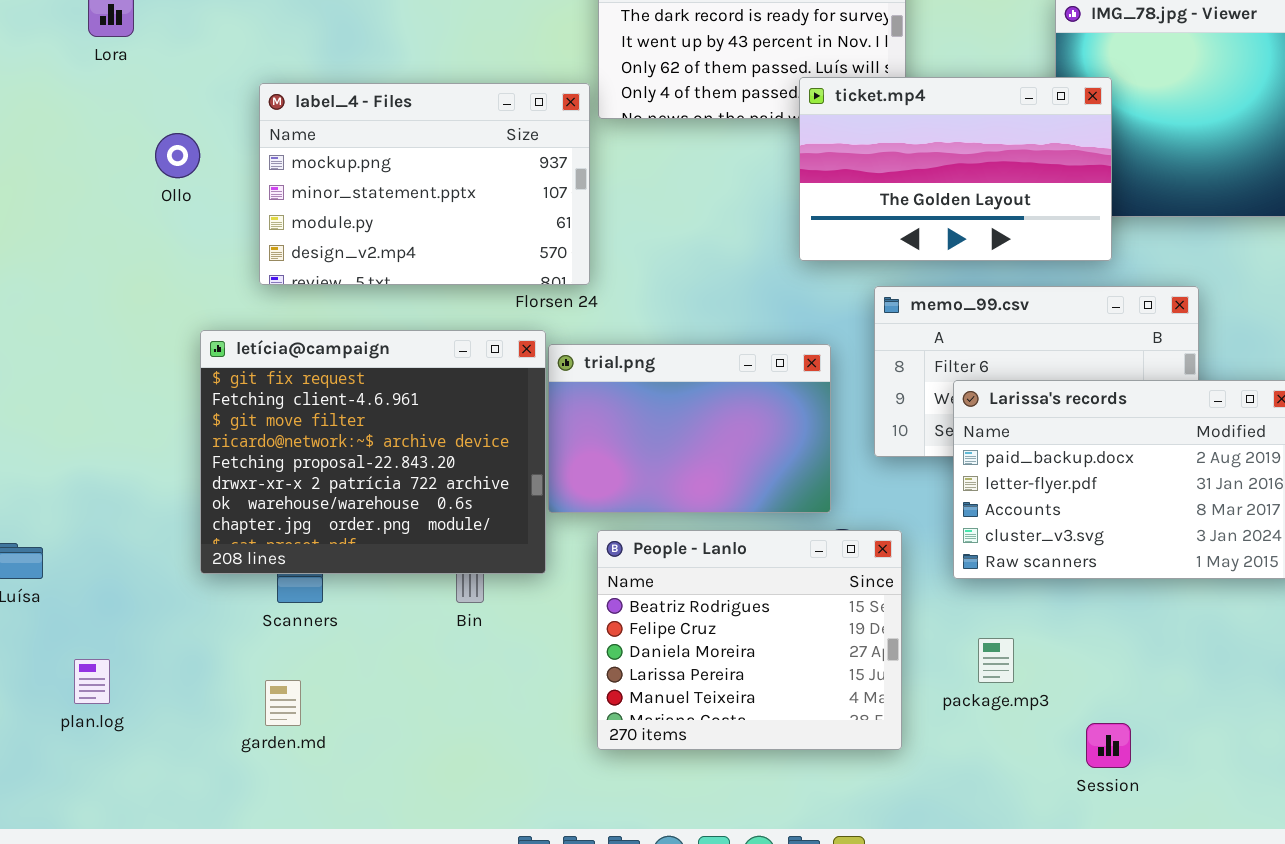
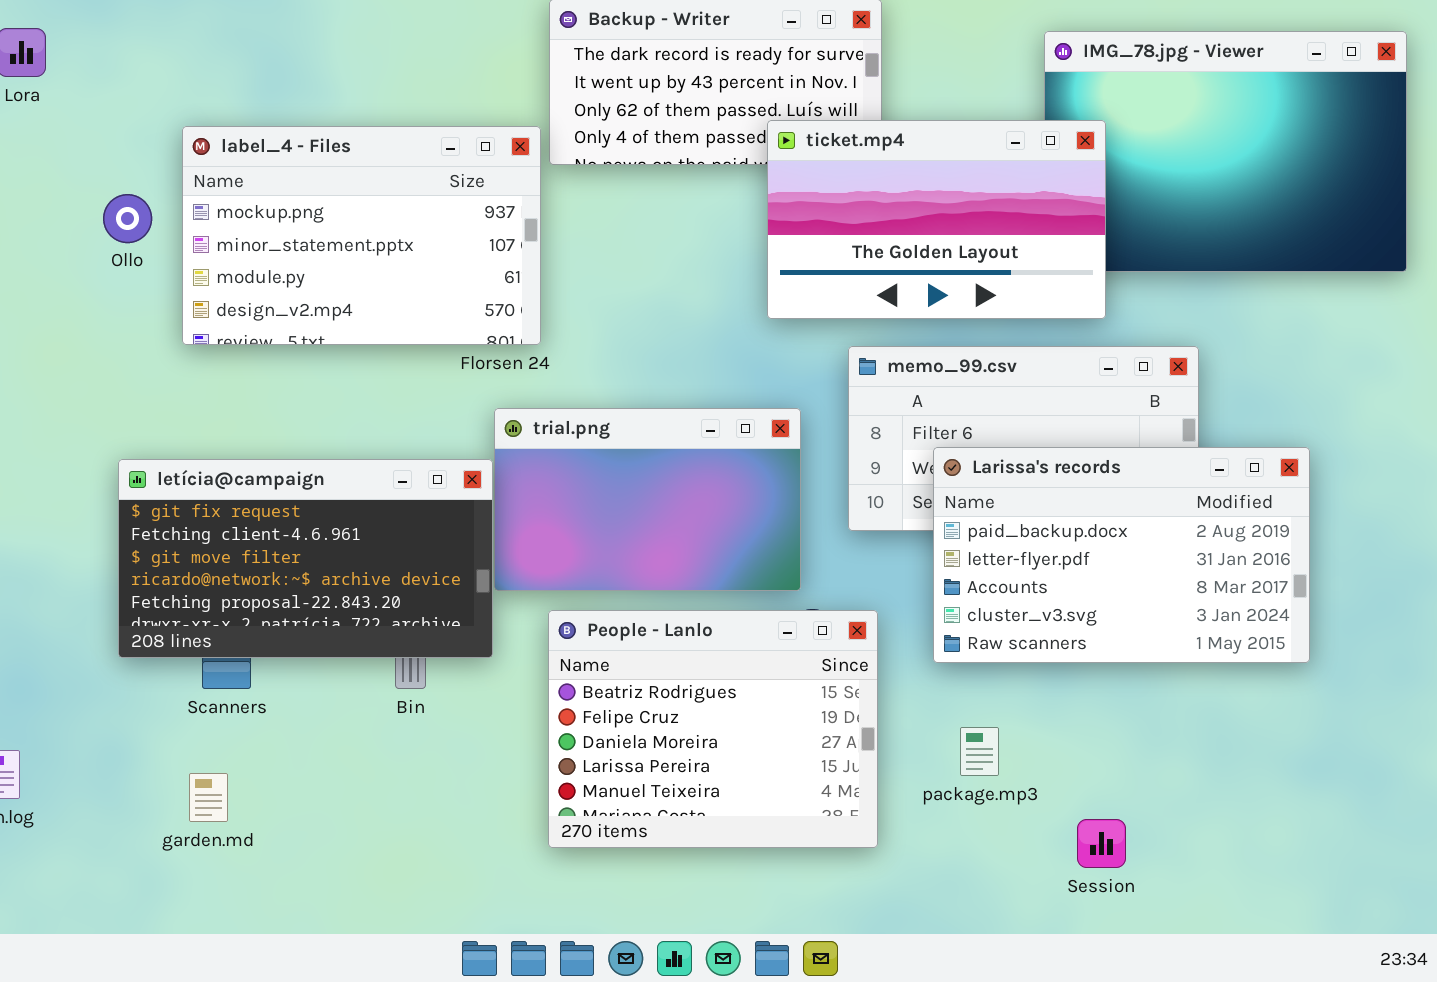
Ollo: [155,133,200,178] -> [103,194,152,243], moved
letícia@campaign: [200,330,546,574] -> [118,459,493,658], resized

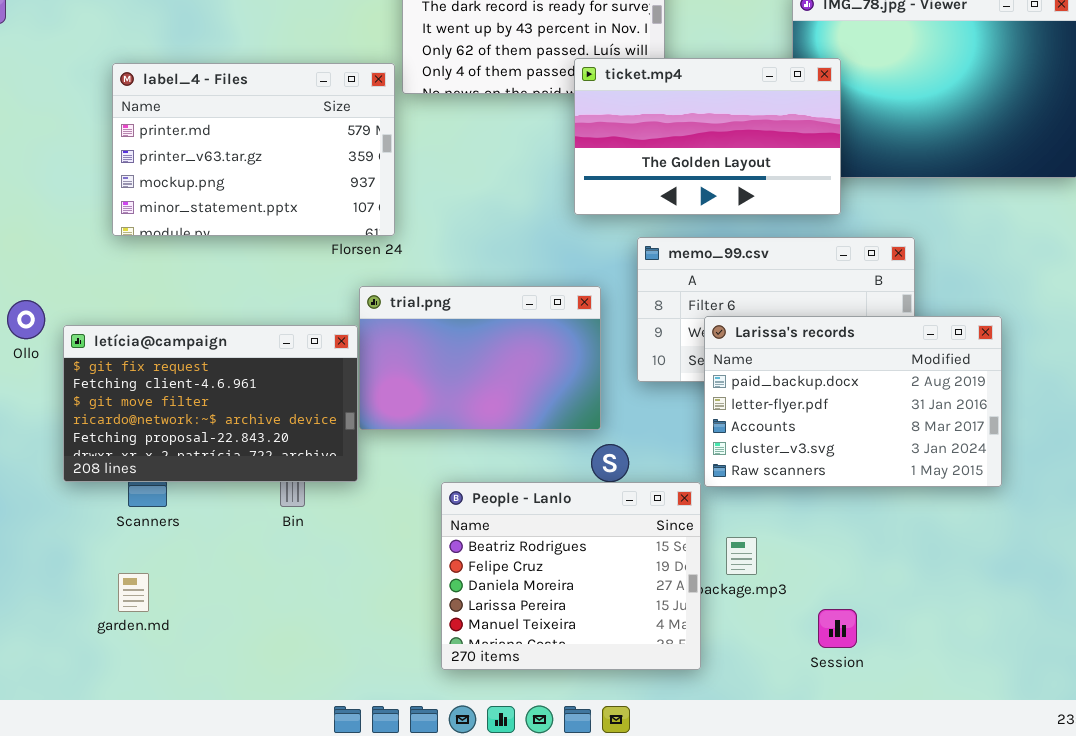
label_4 - Files: [182,126,541,345] -> [112,63,395,236], scrolled up 2 rows
Ollo: [103,194,152,243] -> [7,300,45,339], moved
People - Lanlo: [548,610,878,848] -> [441,482,701,670], moved

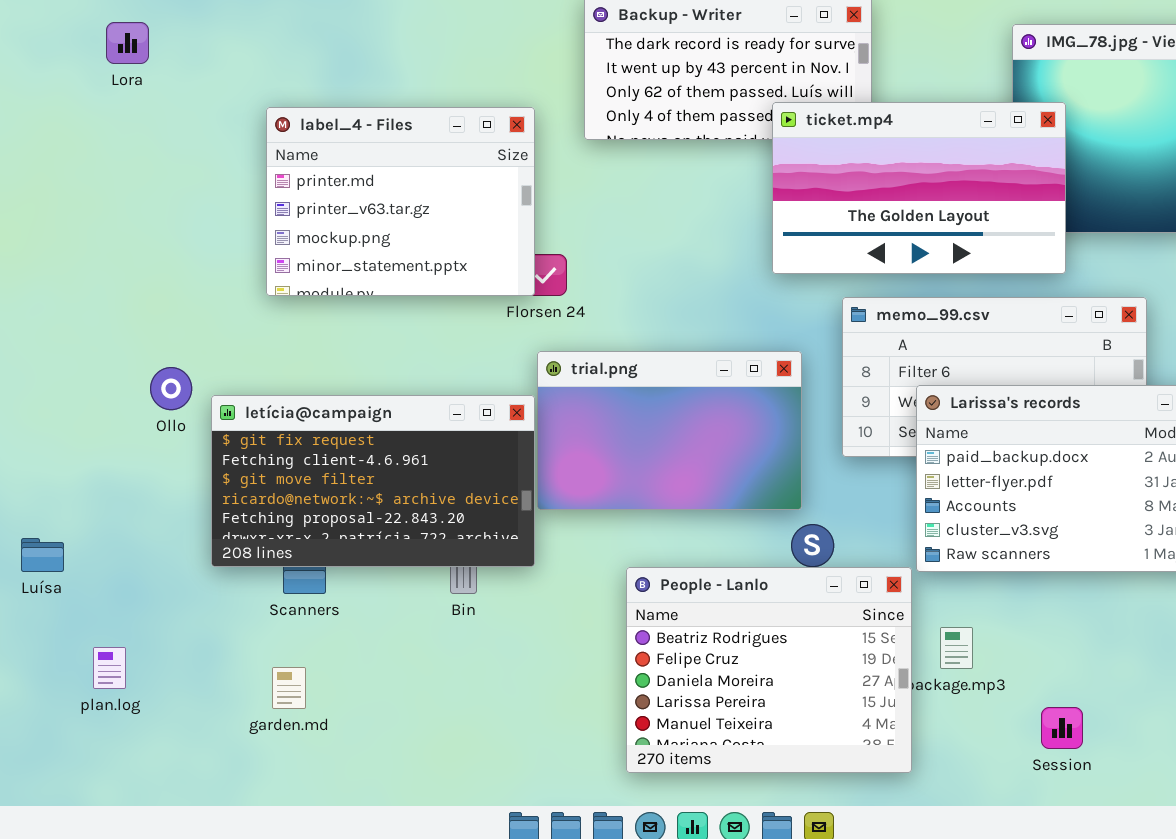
label_4 - Files: [112,63,395,236] -> [266,107,535,296], resized

